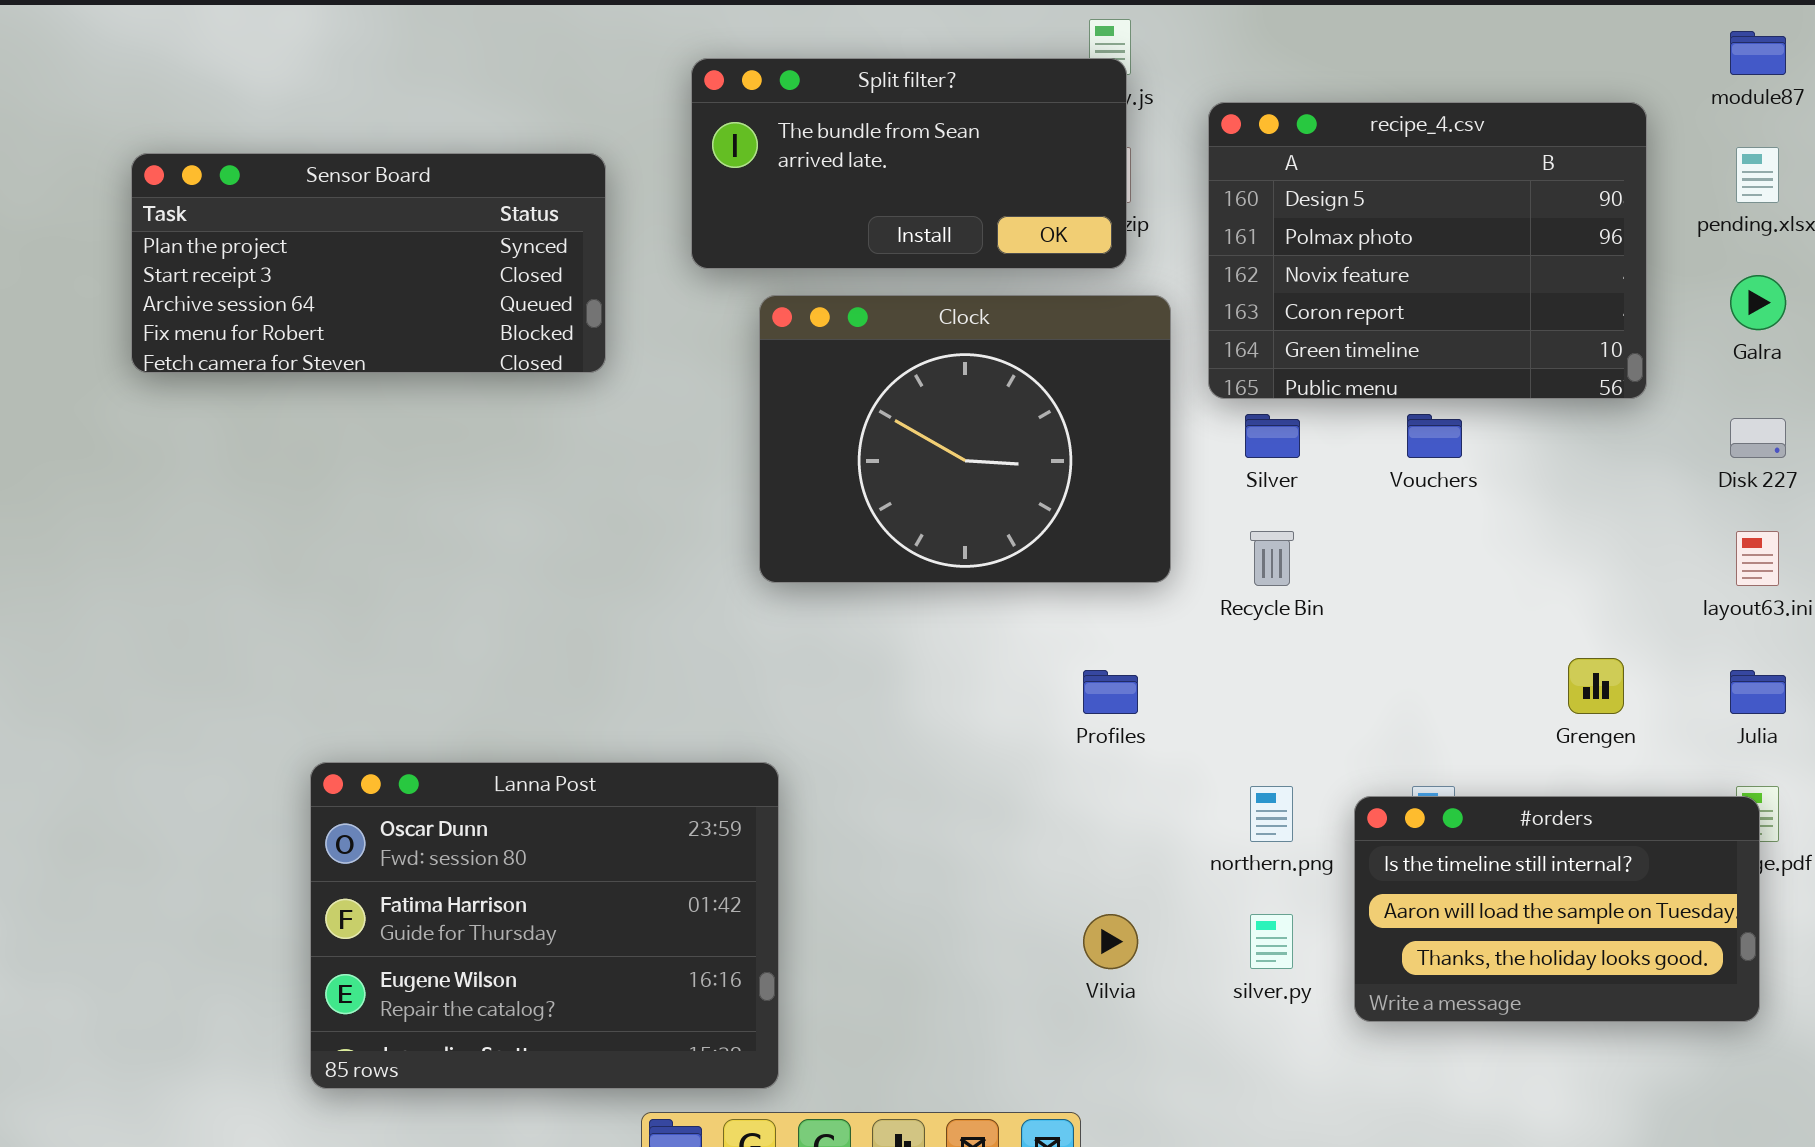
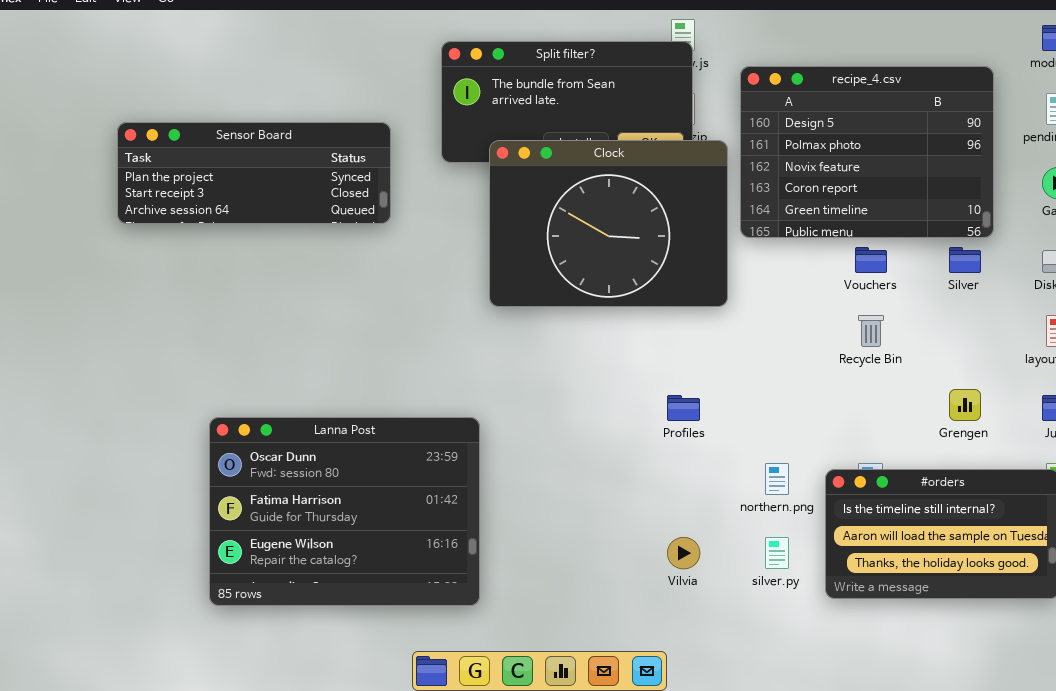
Sensor Board: [131,153,606,373] -> [117,122,391,224], resized
Clock: [759,295,1171,583] -> [489,140,728,307], moved
Silver: [1245,414,1300,458] -> [949,247,981,273], moved
Recycle Bin: [1250,531,1294,586] -> [858,315,884,347], moved
Lanna Post: [310,762,779,1089] -> [209,417,480,606], moved

